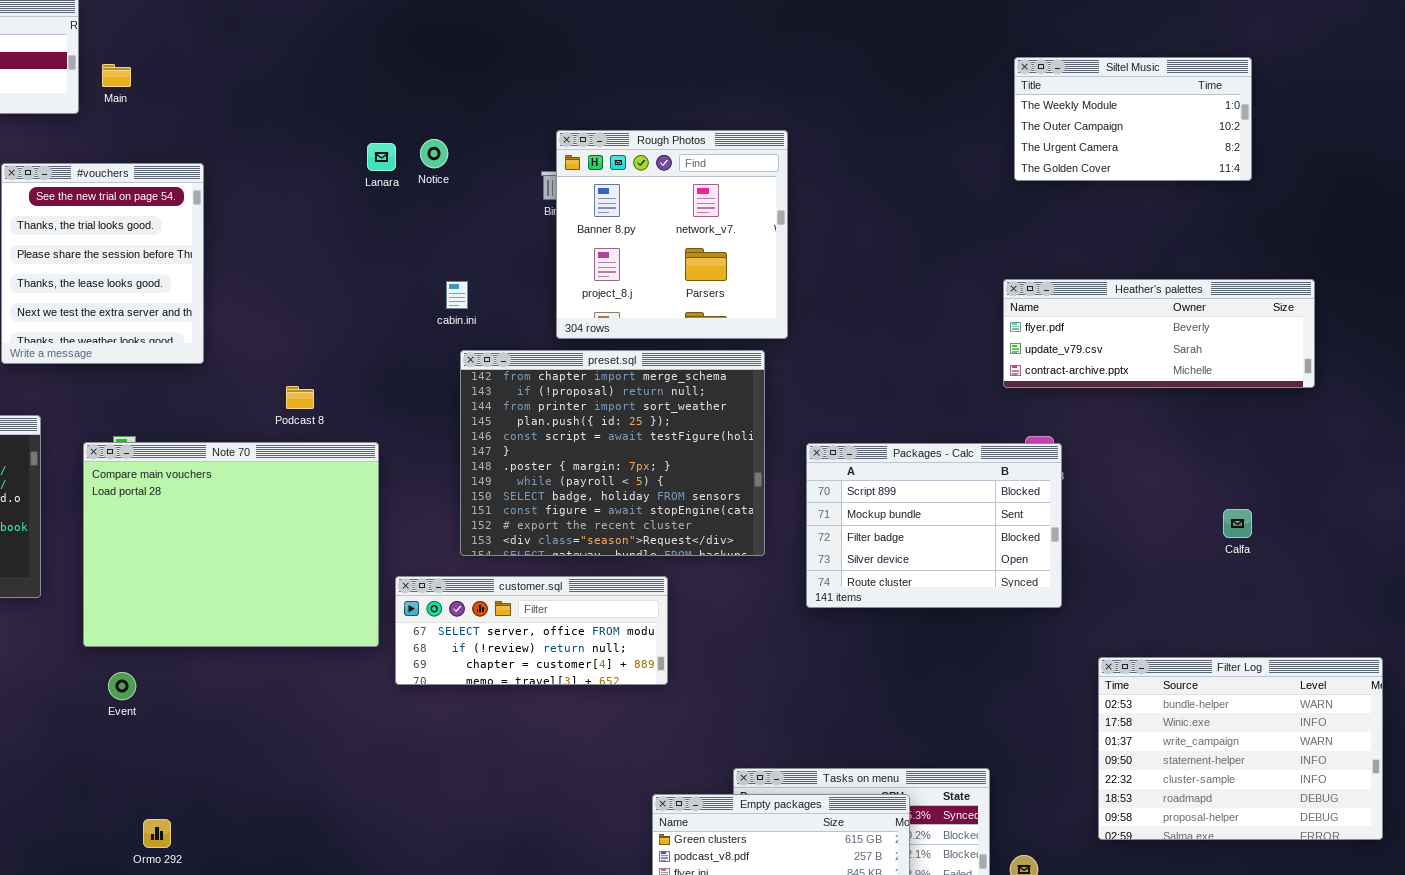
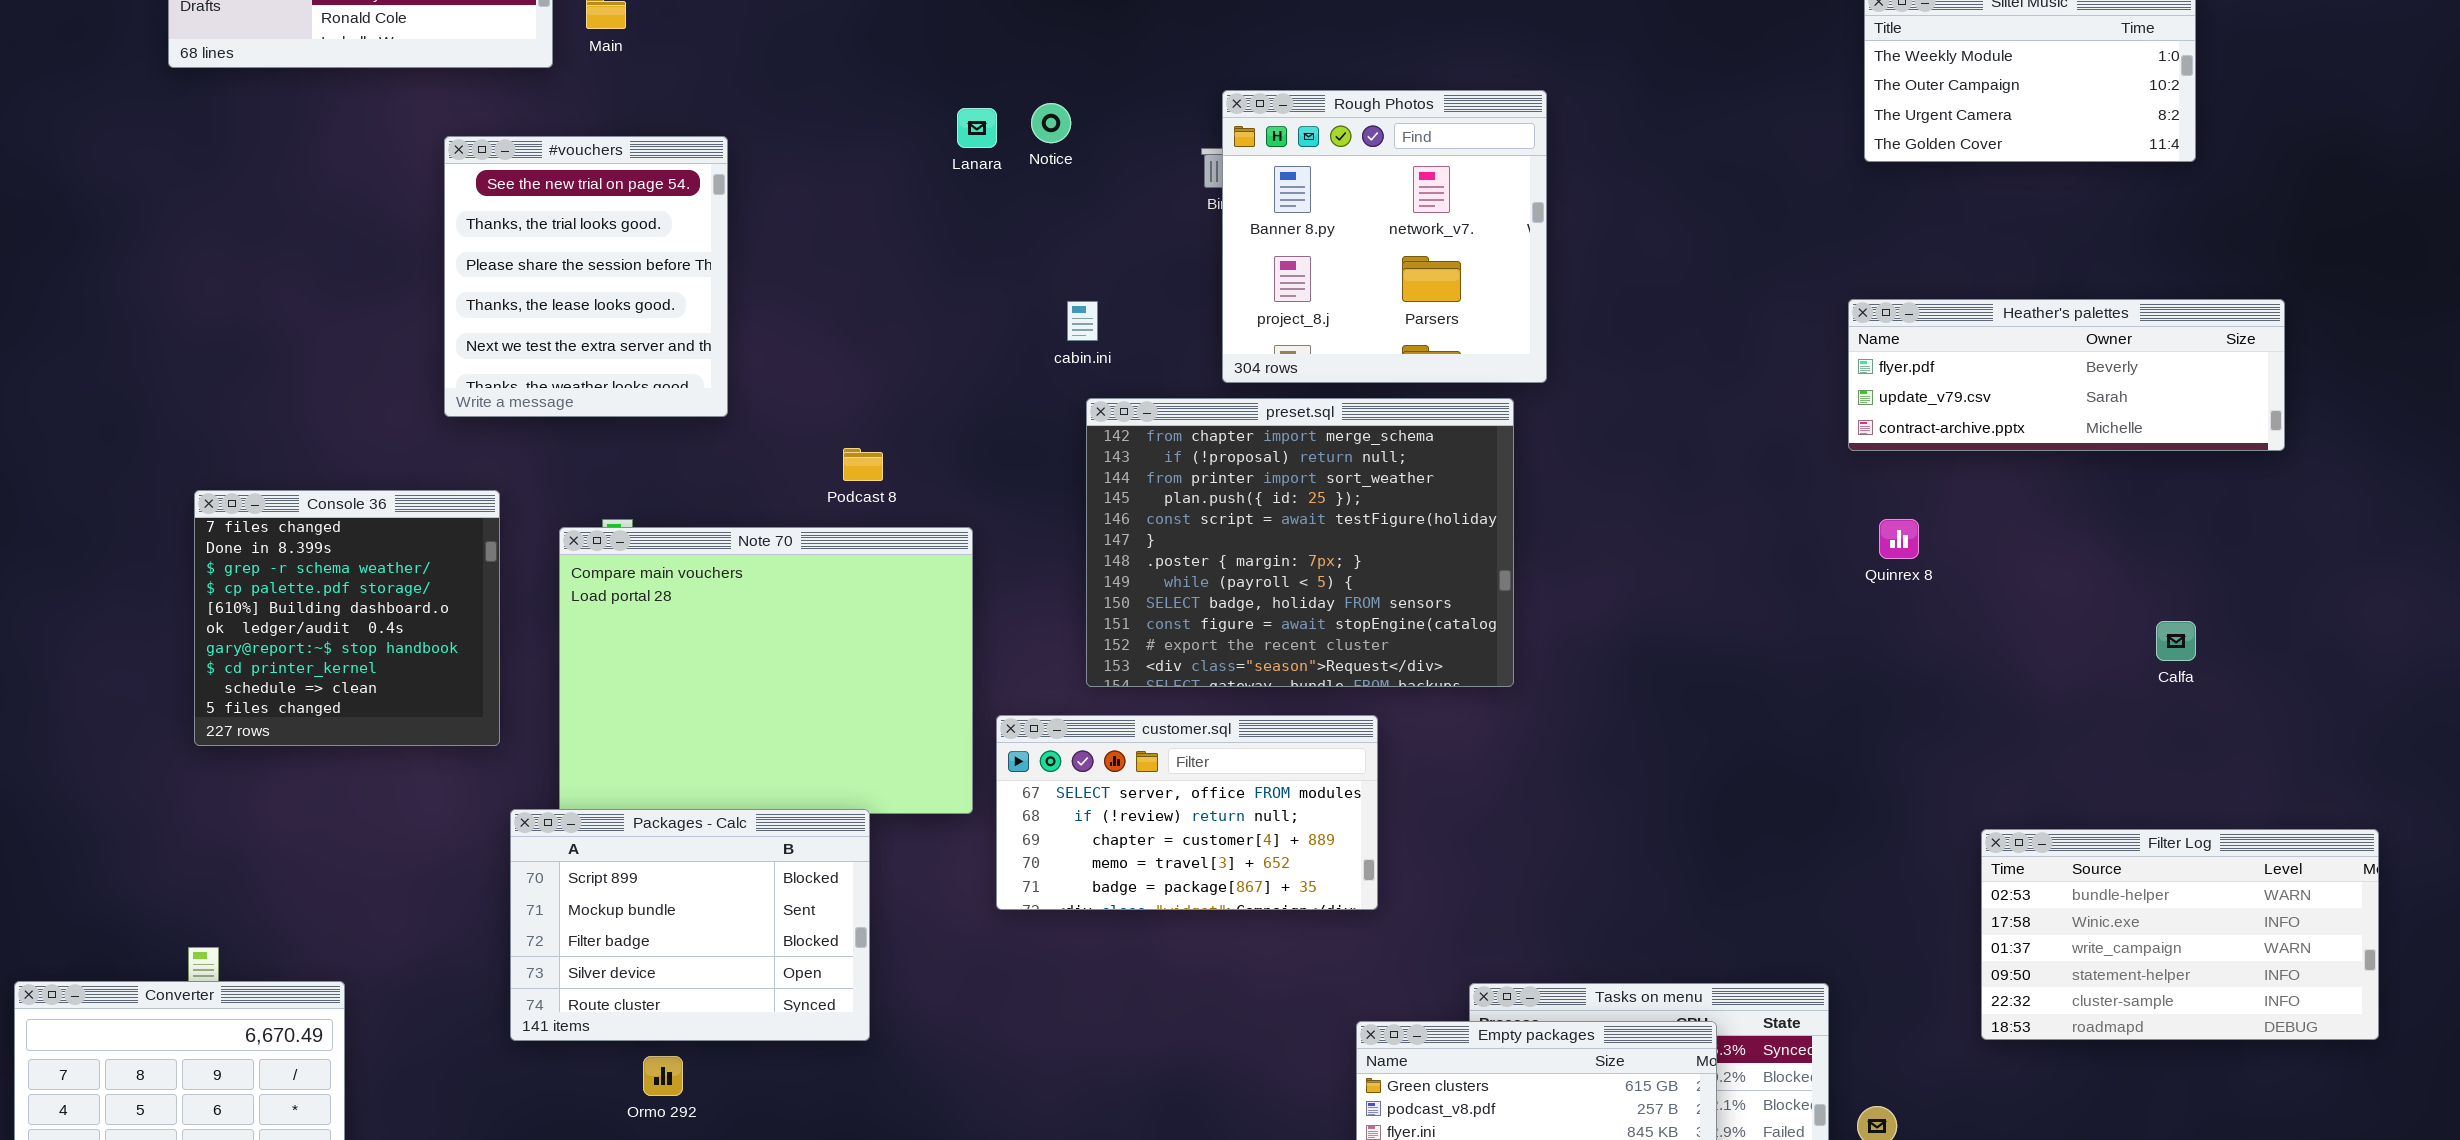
Packages - Calc: [806,443,1062,608] -> [510,809,870,1041], moved
customer.sql: [395,576,668,685] -> [996,715,1378,910], resized
Filter Log: [1098,657,1383,840] -> [1981,829,2379,1040], resized

